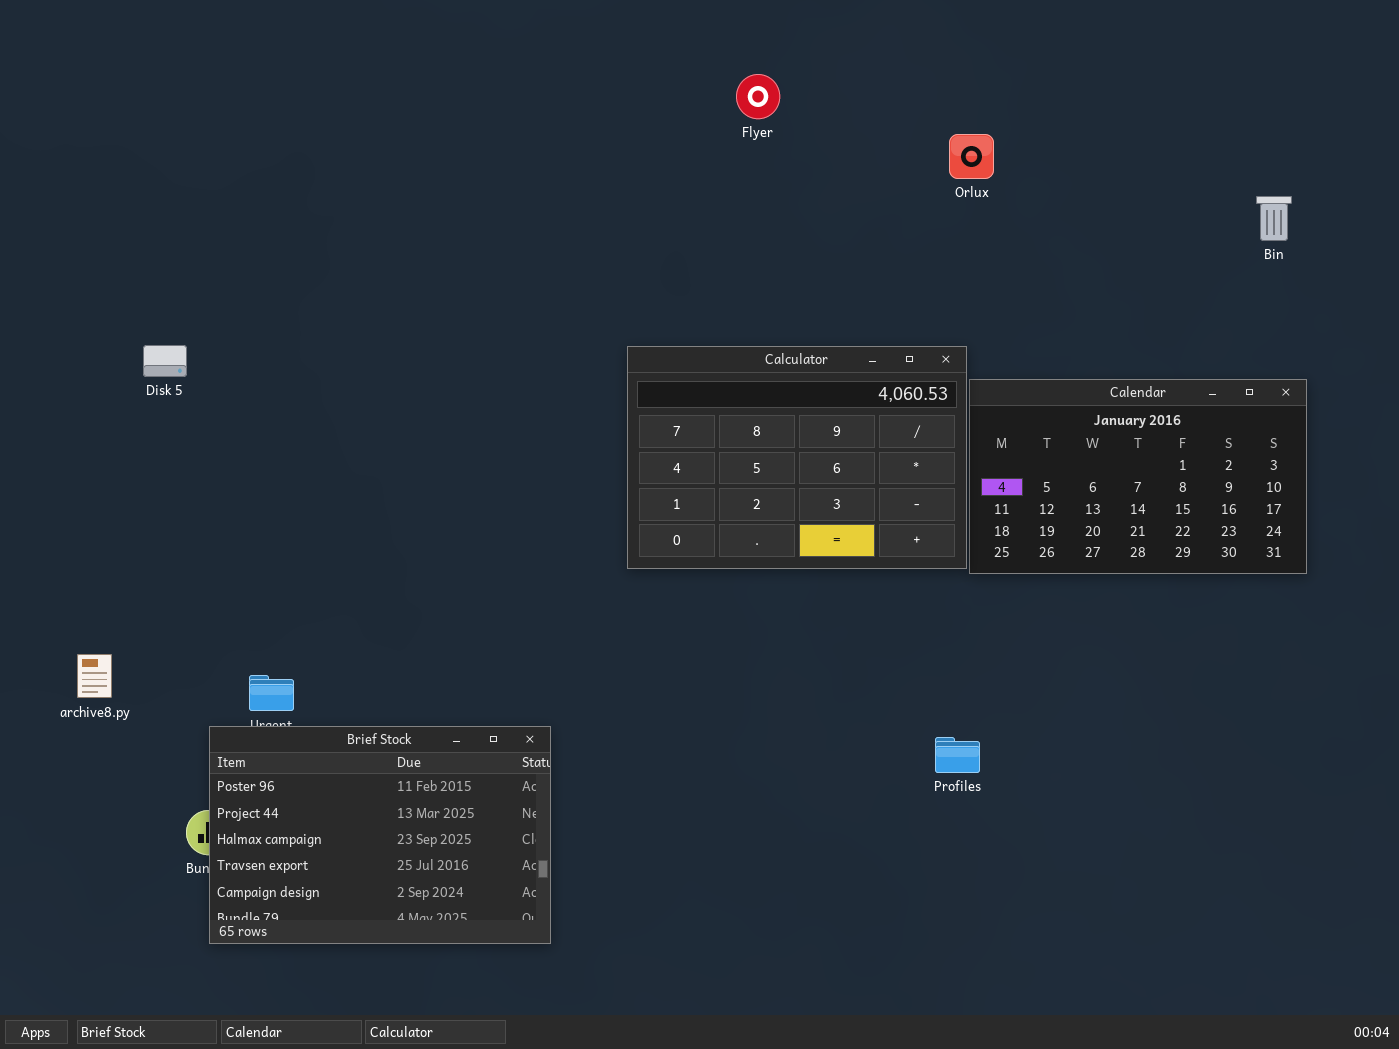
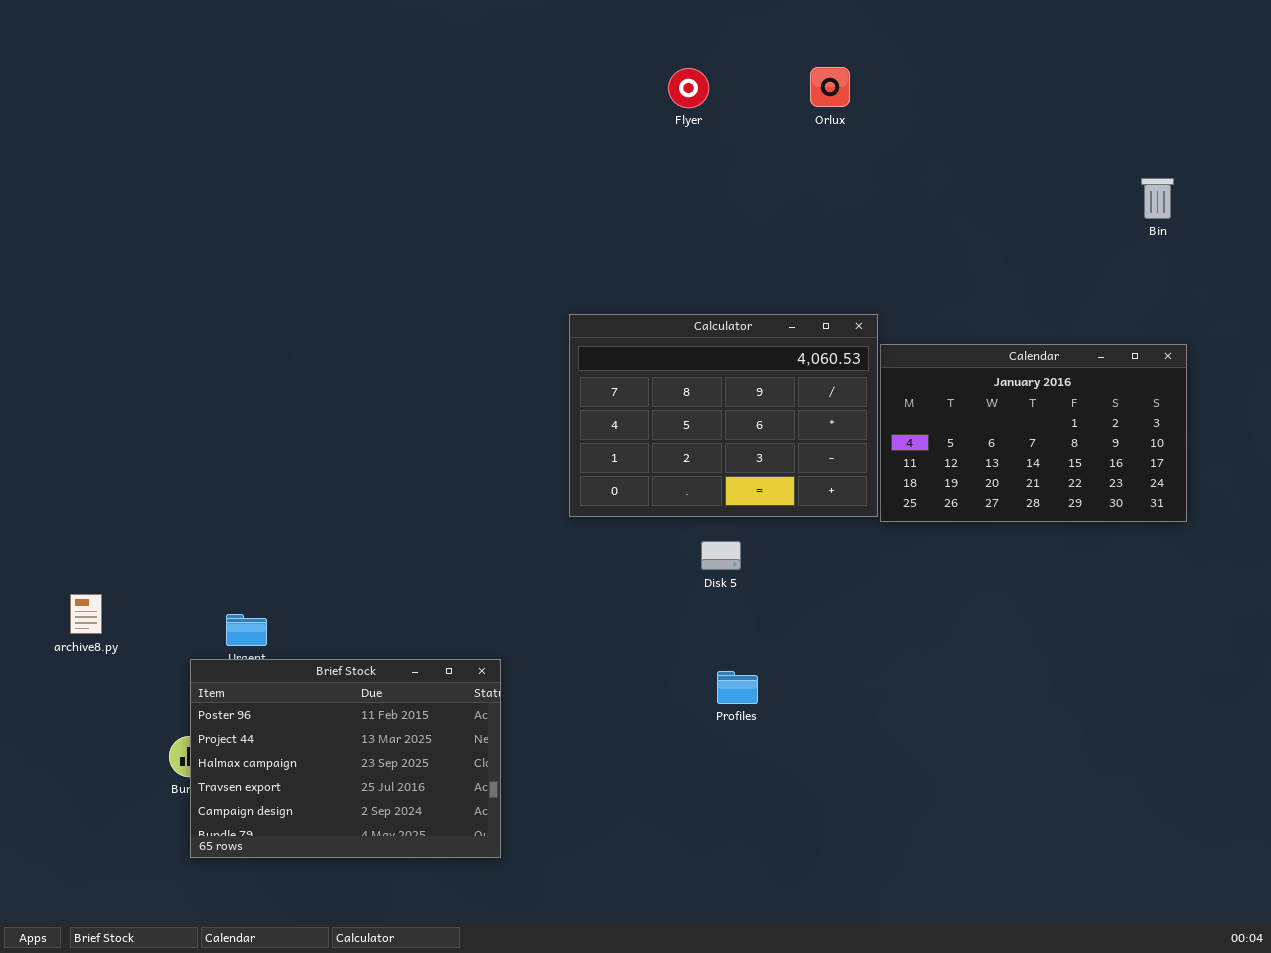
Orlux: [949,134,994,179] -> [810,67,850,107], moved
Disk 5: [143,345,187,377] -> [701,541,741,570], moved
Profiles: [935,737,980,773] -> [717,671,758,704], moved

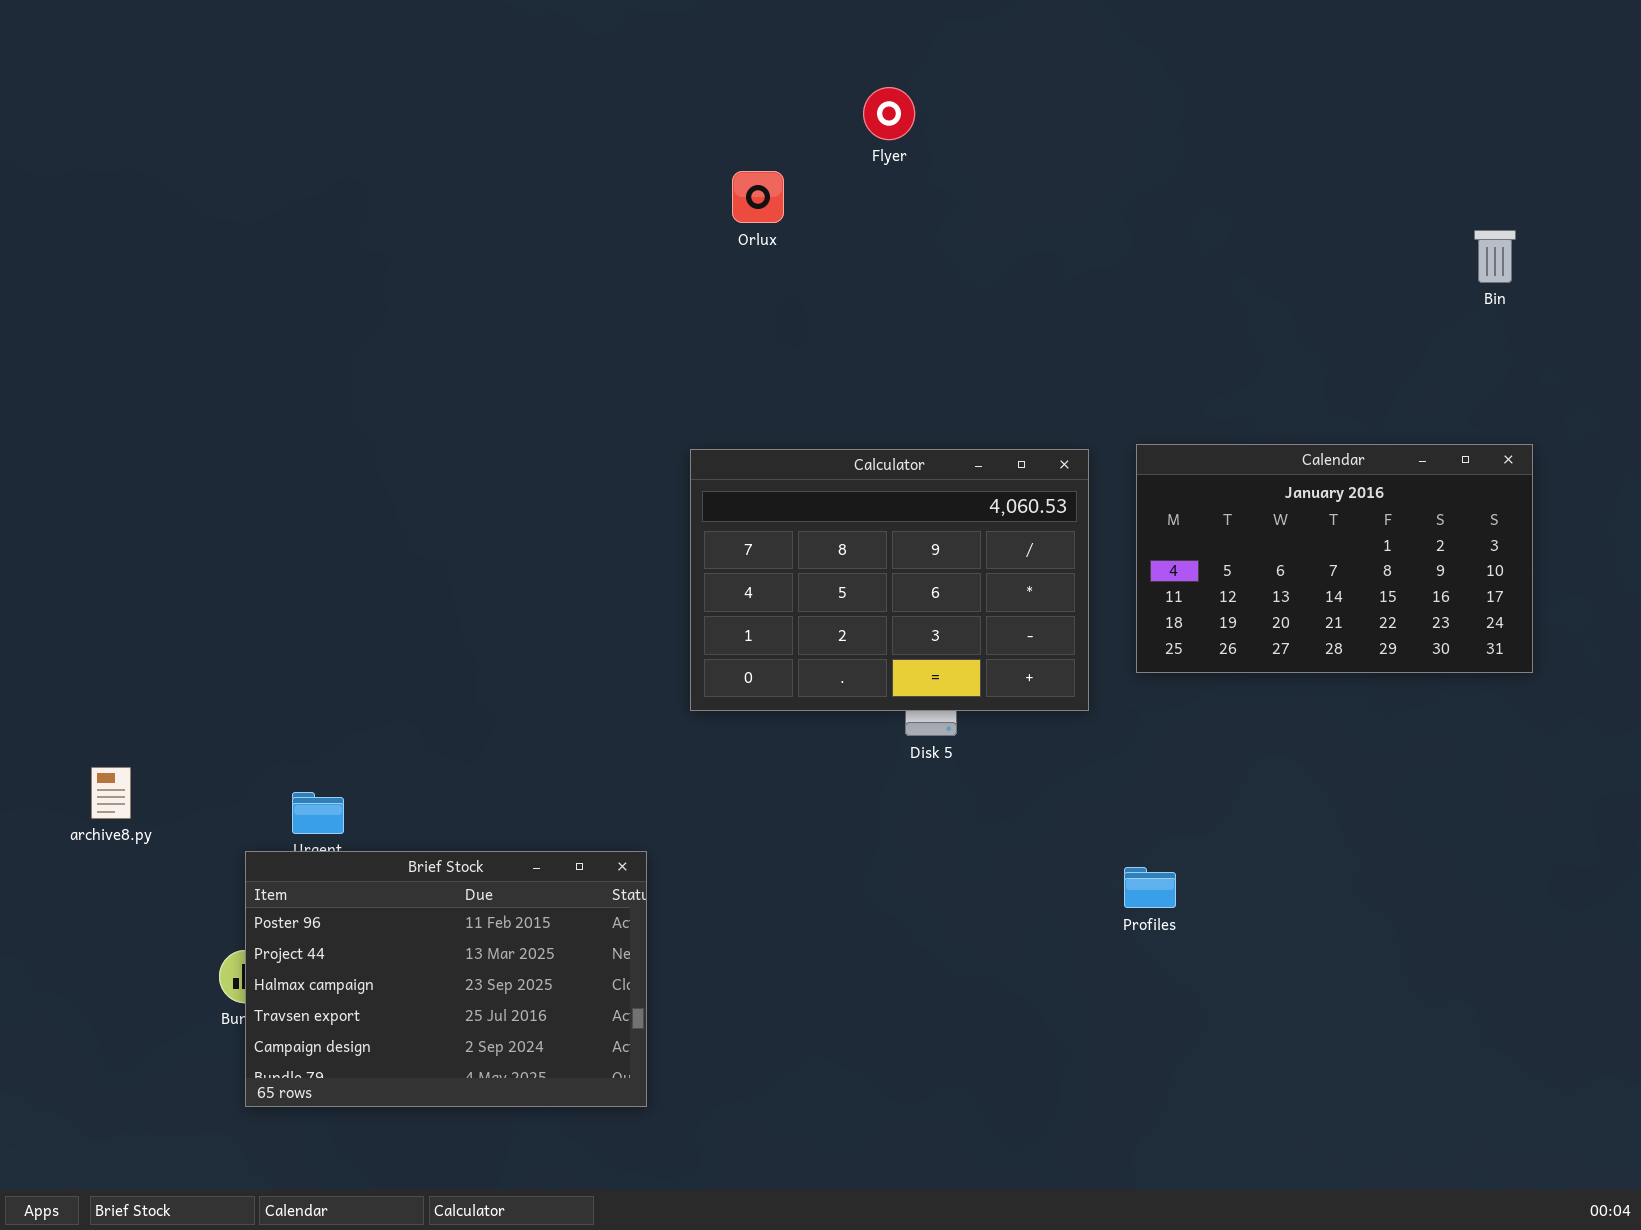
Orlux: [810,67,850,107] -> [732,171,784,223], moved
Calculator: [569,314,878,517] -> [690,449,1089,711], moved
Profiles: [717,671,758,704] -> [1124,867,1176,908], moved

